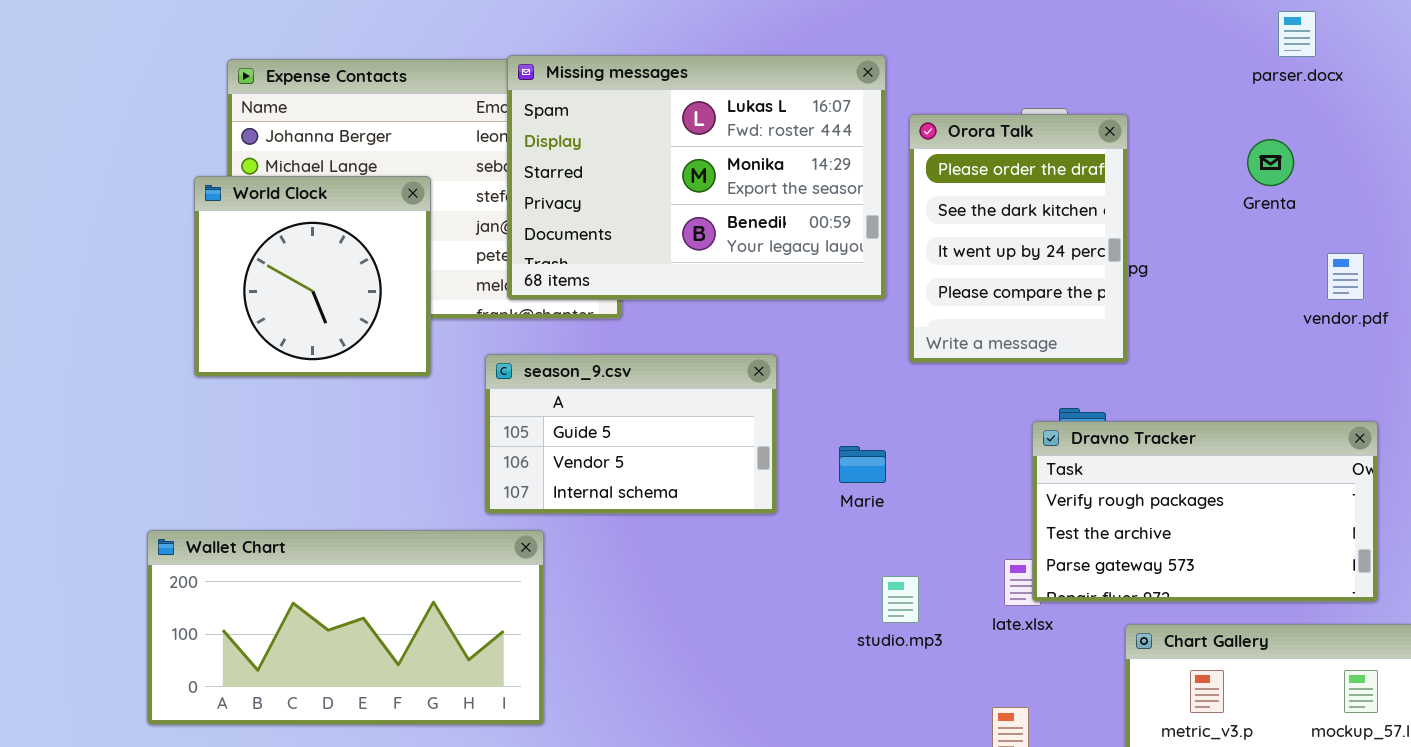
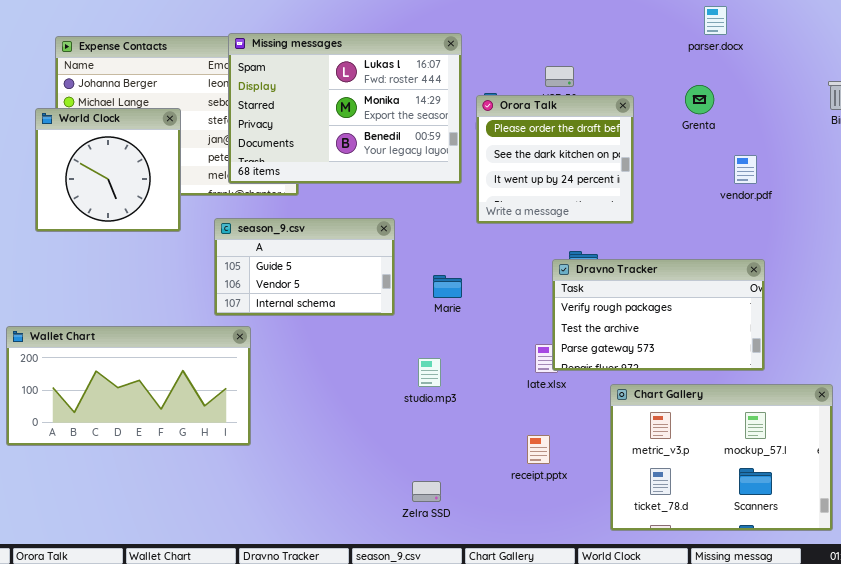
Orora Talk: [909,114,1128,363] -> [476,95,634,224], resized
studio.mp3: [882,576,919,623] -> [418,358,441,387], moved

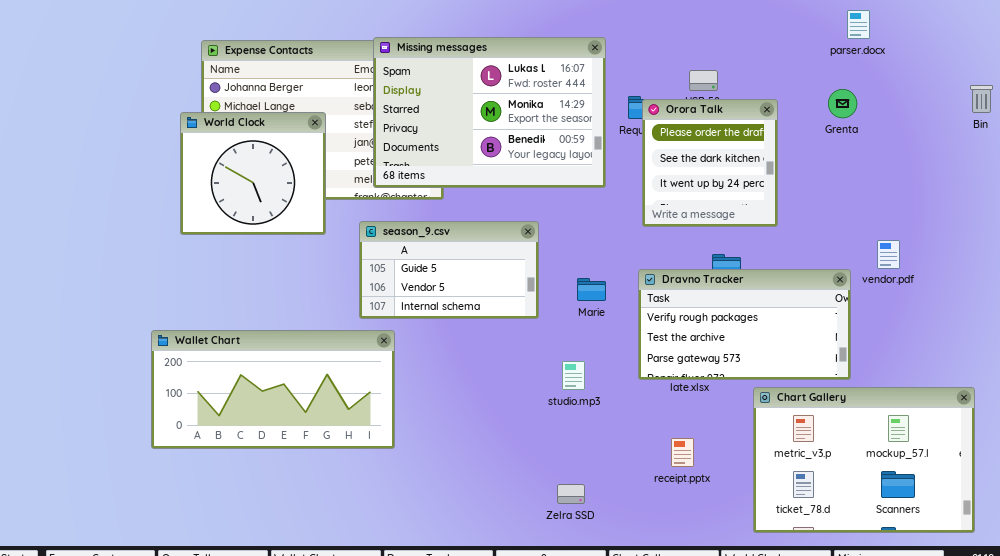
Orora Talk: [476,95,634,224] -> [642,99,778,227], resized
vendor.pdf: [734,155,757,184] -> [877,240,900,269], moved
Dravno Tracker: [552,259,765,371] -> [638,269,851,380], moved

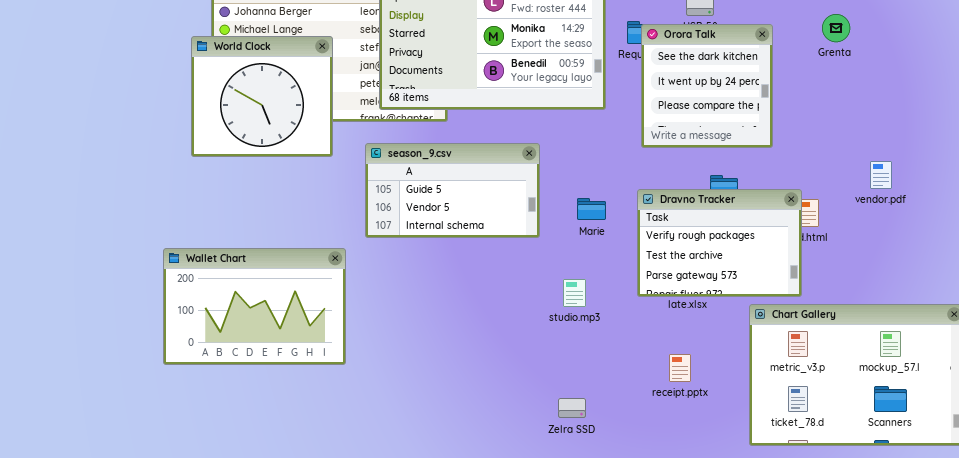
Orora Talk: [642,99,778,227] -> [641,24,773,148], scrolled down 1 row
Dravno Tracker: [638,269,851,380] -> [637,189,802,297], resized
Wallet Chart: [151,330,395,449] -> [163,248,346,365], resized

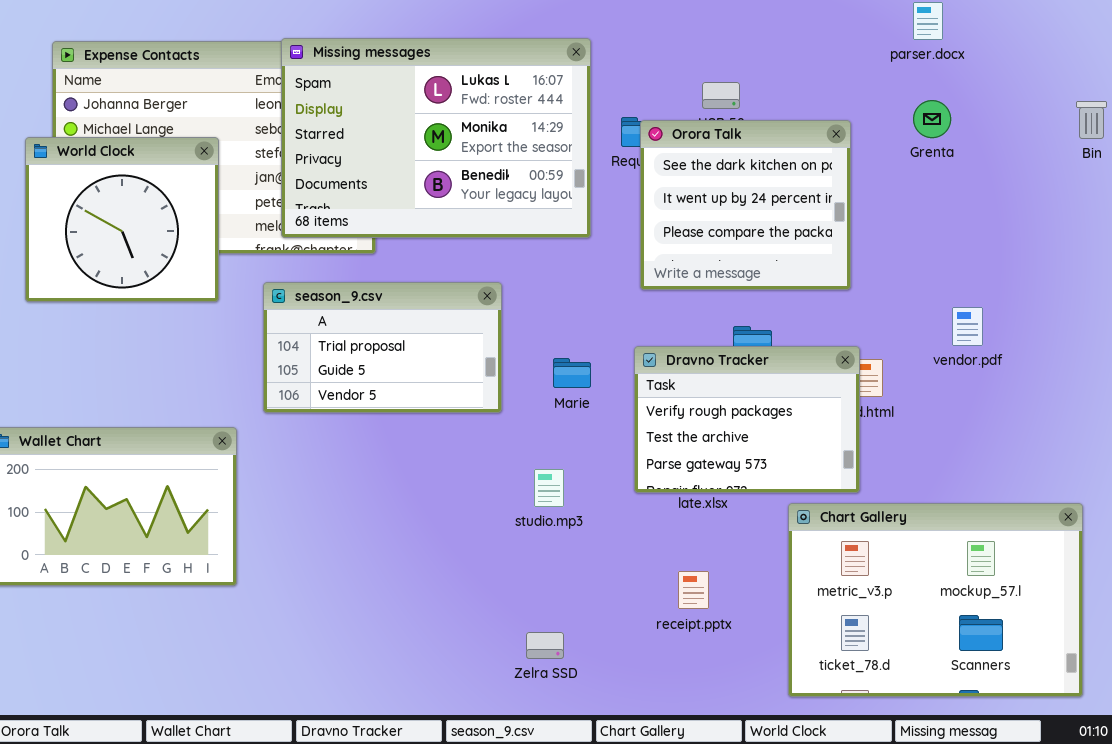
Grenta: [822,14,850,42] -> [913,100,951,138], moved
Orora Talk: [641,24,773,148] -> [640,120,851,290], resized
season_9.csv: [365,143,540,238] -> [263,282,502,413], scrolled up 1 row

